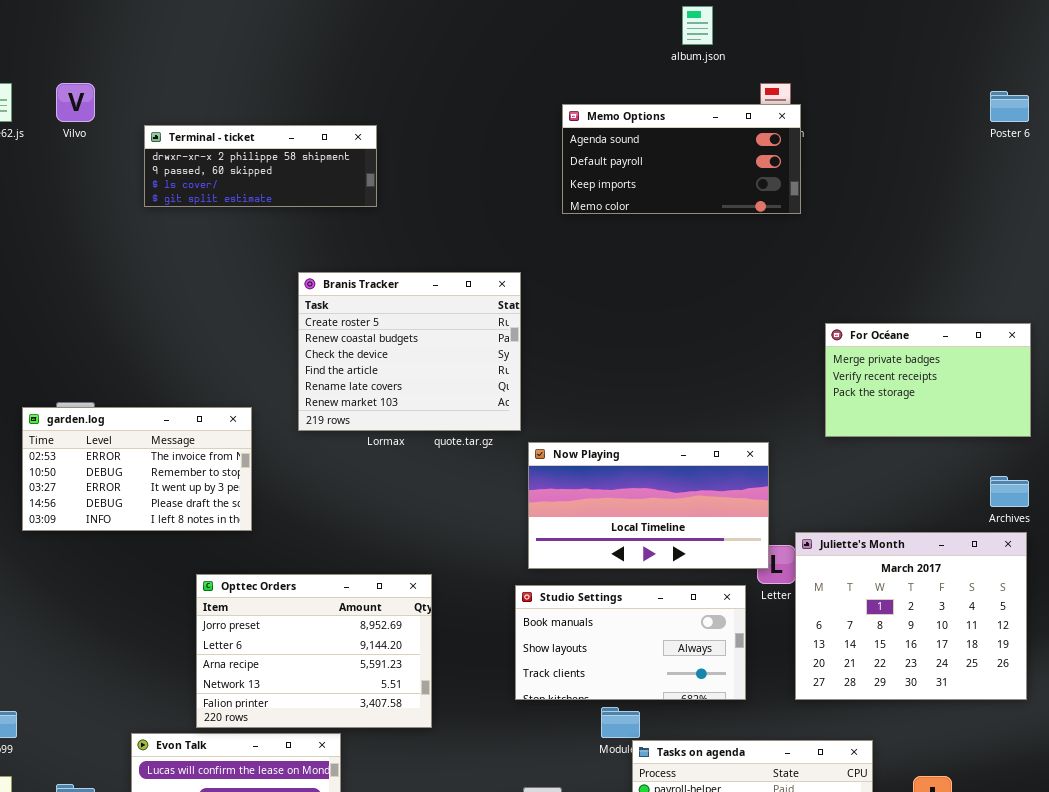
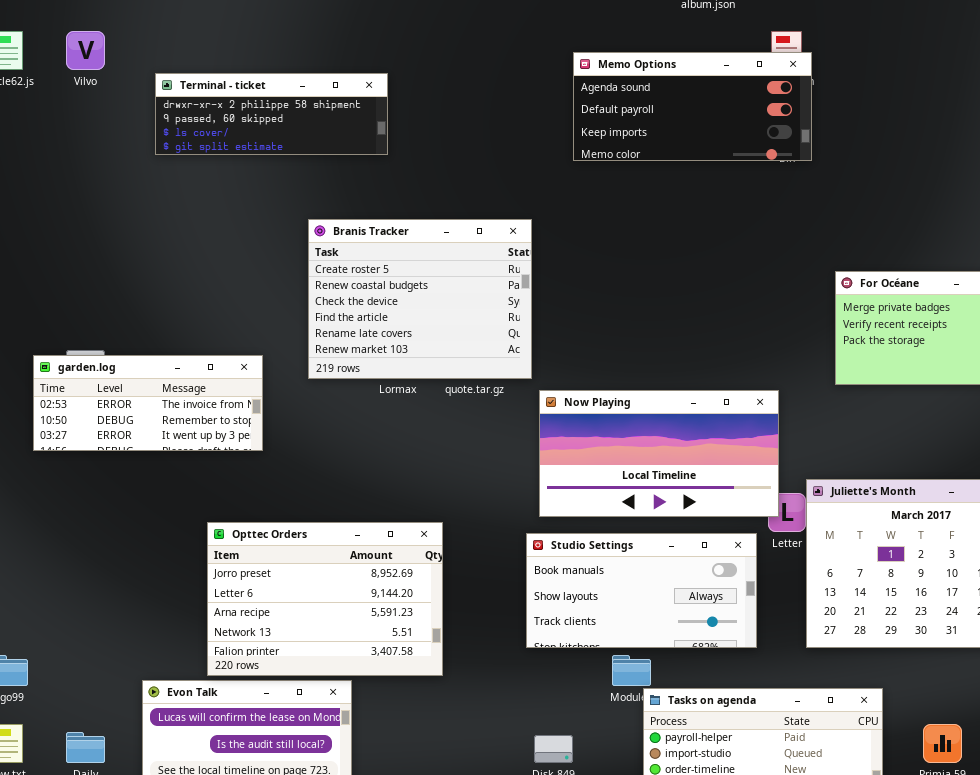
garden.log: [22,407,252,531] -> [33,355,263,451], resized

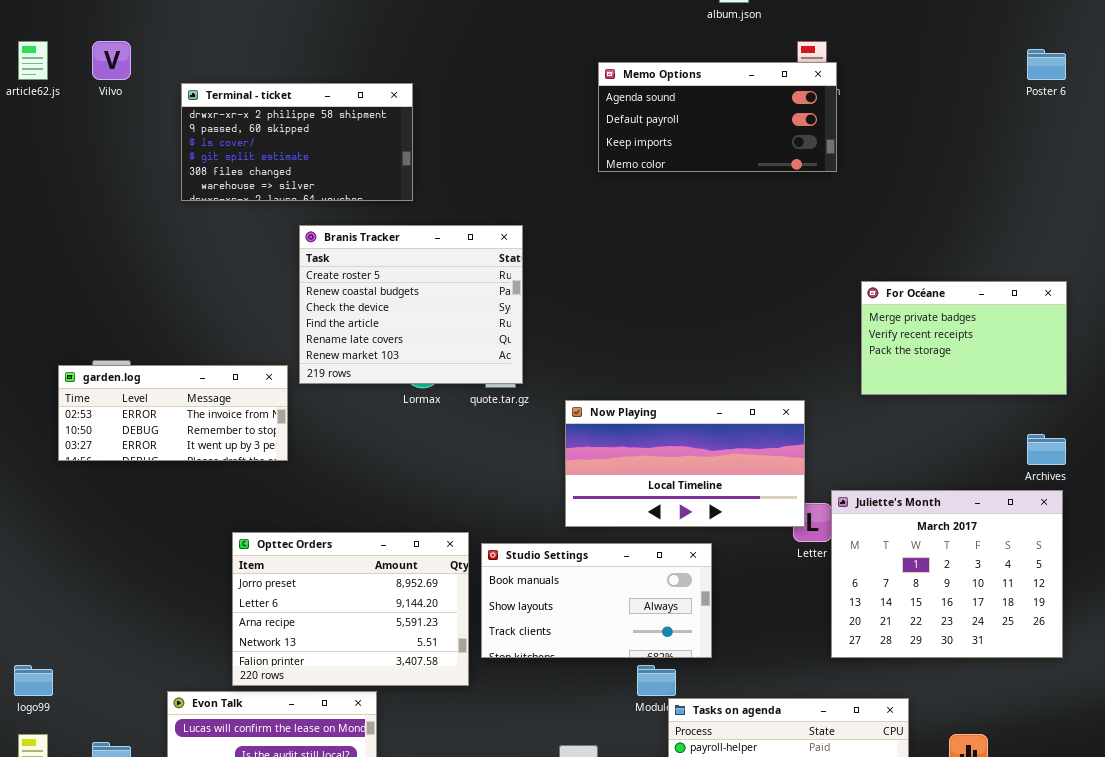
Terminal - ticket: [155,73,388,155] -> [181,83,413,201], resized
Branis Tracker: [308,219,532,379] -> [299,225,523,384], moved
Studio Settings: [526,533,757,648] -> [481,543,712,658], moved

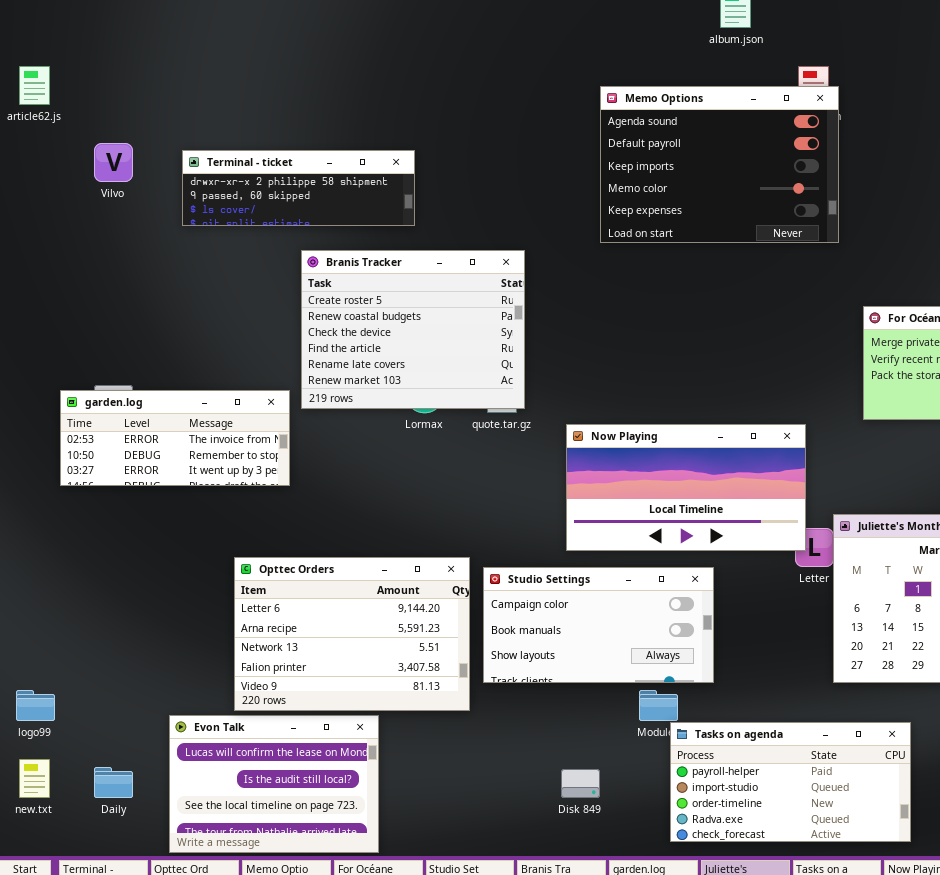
Vilvo: [92,41,131,80] -> [94,143,133,182], moved
Memo Options: [598,62,837,172] -> [600,86,839,243], resized
Terminal - ticket: [181,83,413,201] -> [182,150,415,226], resized
Opttec Orders: [232,532,469,686] -> [234,557,470,711], scrolled down 1 row
Studio Settings: [481,543,712,658] -> [483,567,714,683], scrolled up 1 row

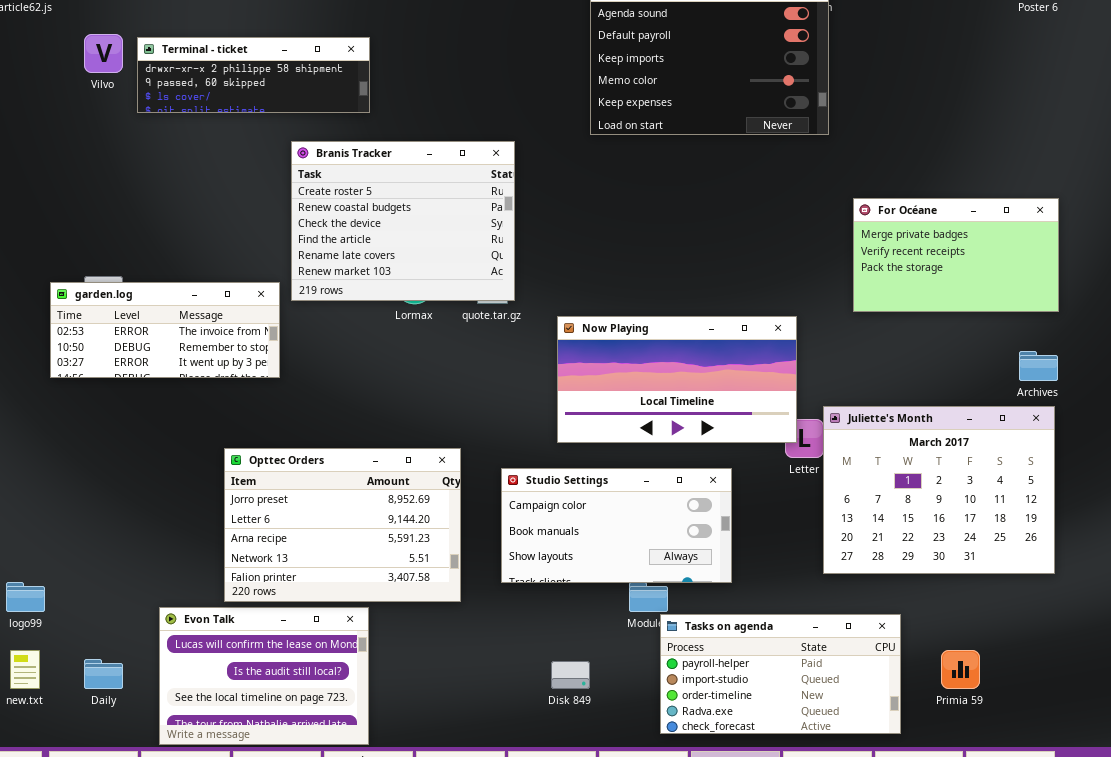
Terminal - ticket: [182,150,415,226] -> [137,37,370,113], moved
Opttec Orders: [234,557,470,711] -> [224,448,461,602], scrolled up 1 row
Studio Settings: [483,567,714,683] -> [501,468,732,583], moved

